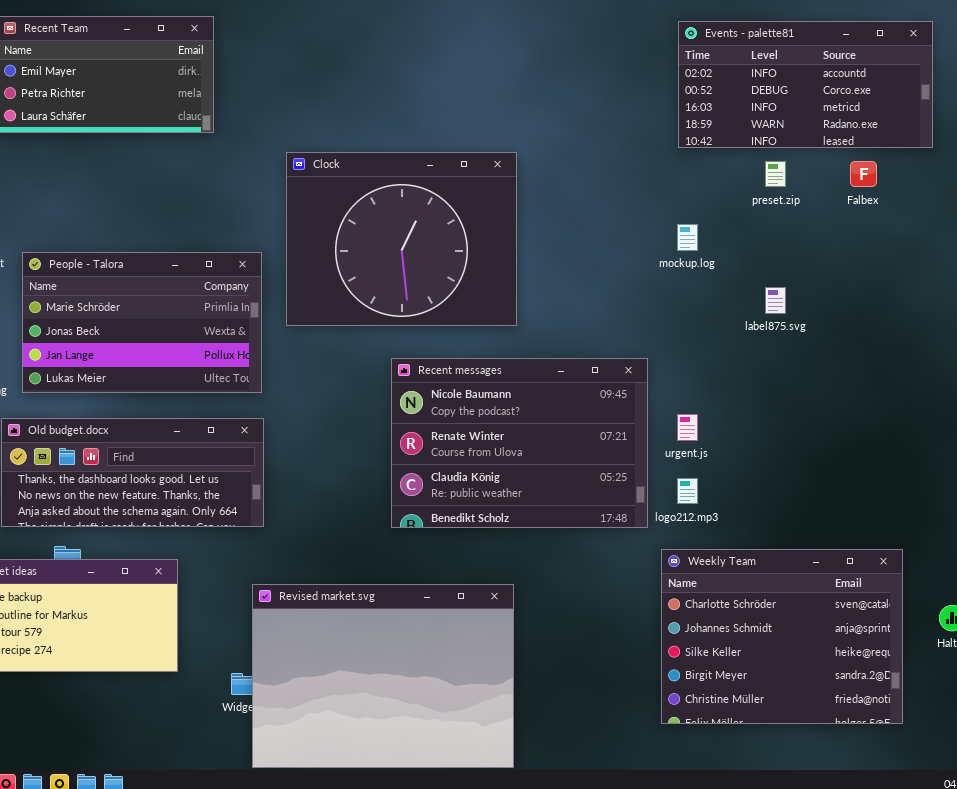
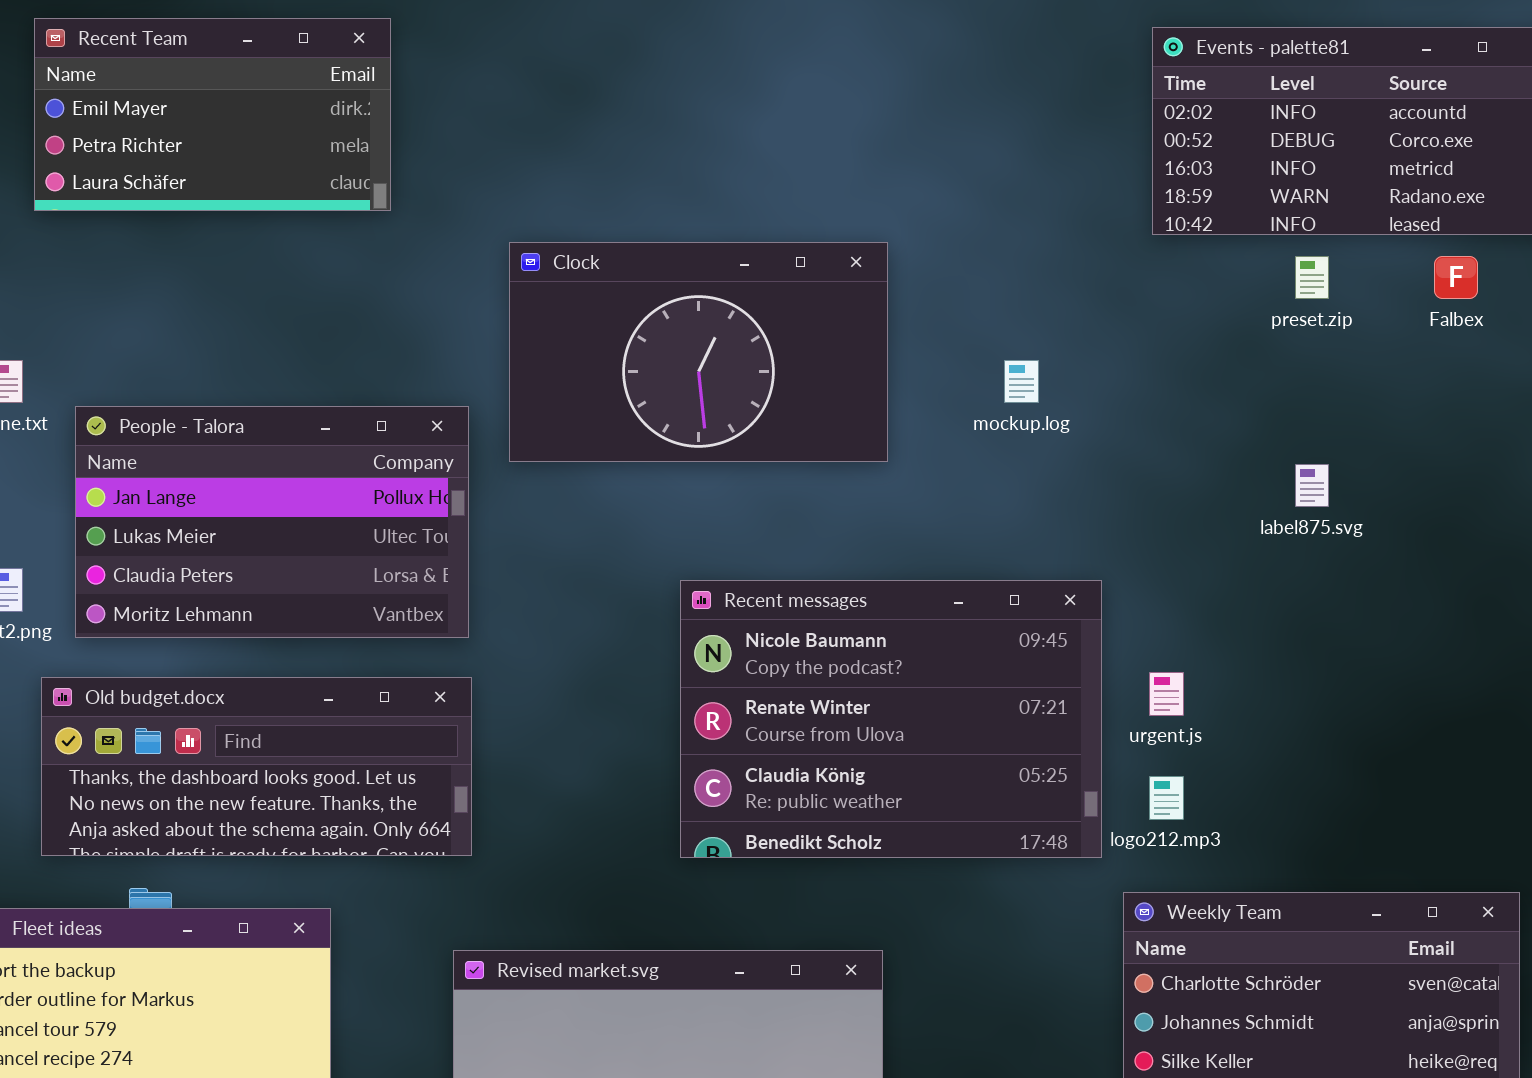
Clock: [286,152,517,326] -> [509,242,888,462], resized
mockup.log: [677,224,698,251] -> [1004,360,1039,403], moved
People - Talora: [22,252,262,393] -> [75,406,469,638], scrolled down 2 rows

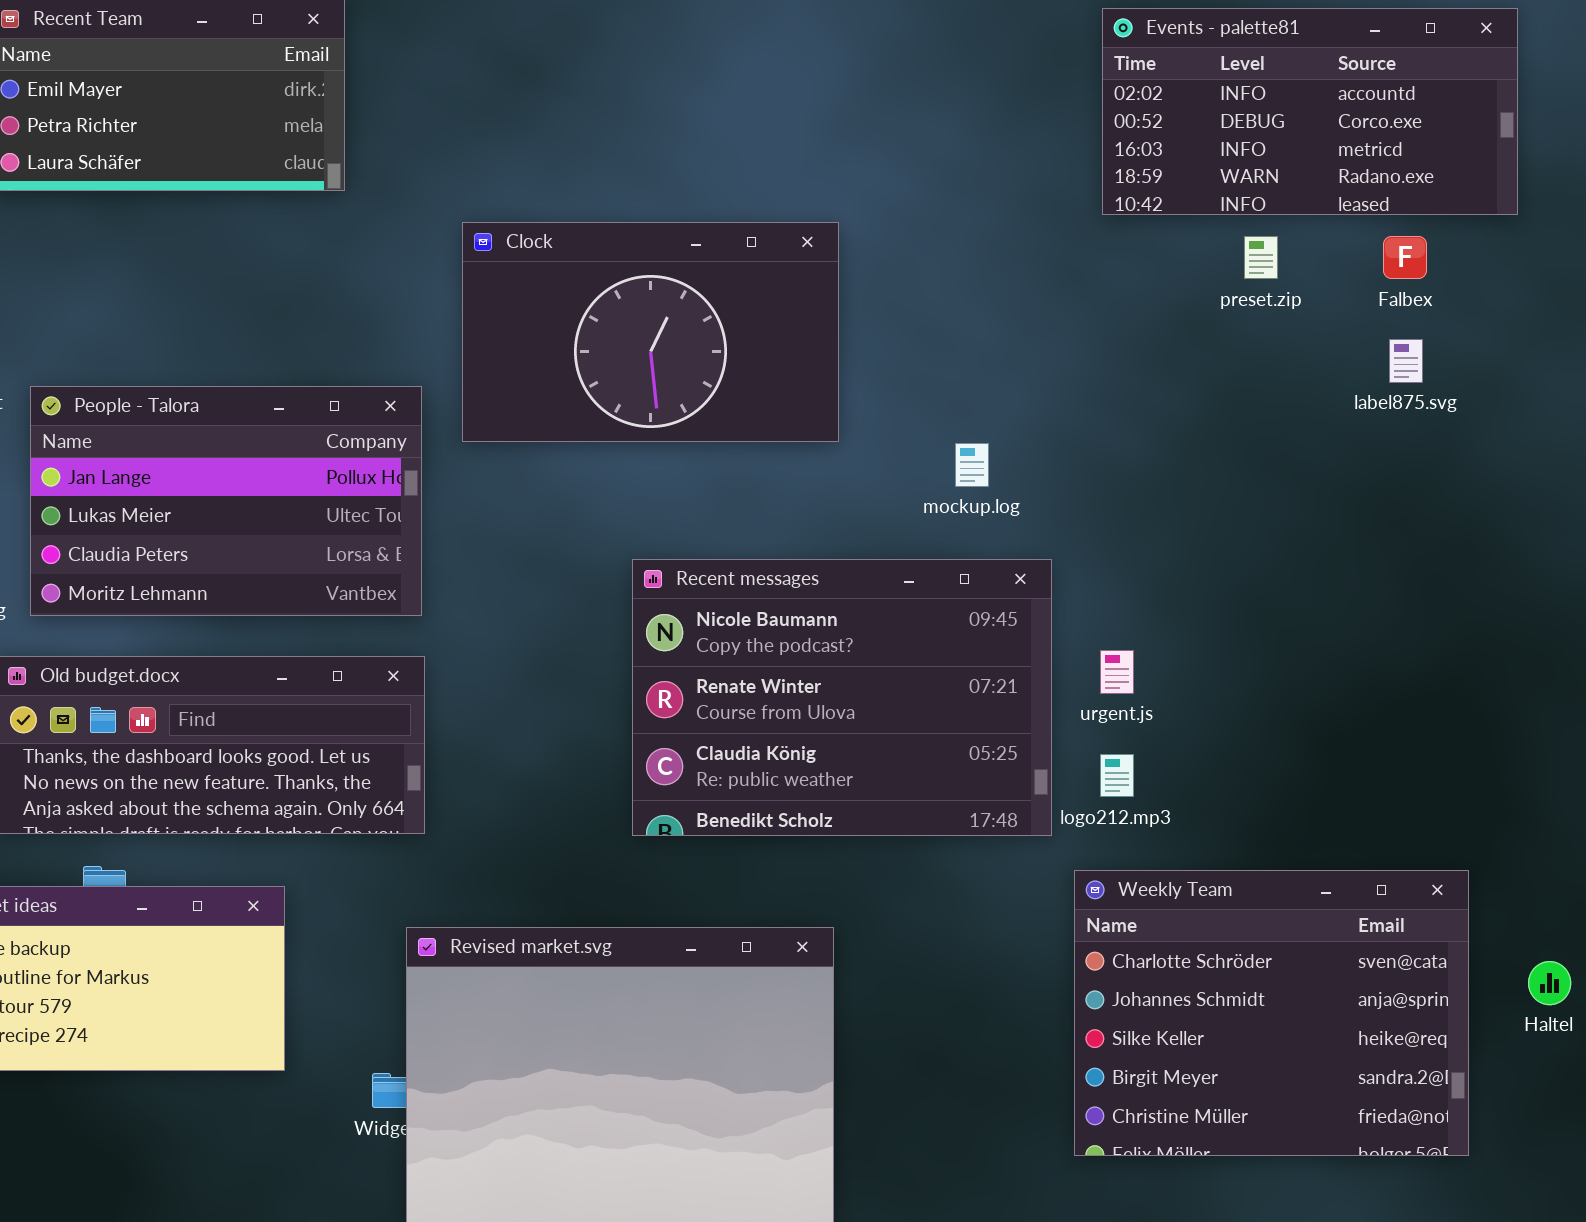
mockup.log: [1004,360,1039,403] -> [955,443,989,487], moved
label875.svg: [1295,464,1329,507] -> [1389,339,1423,383], moved

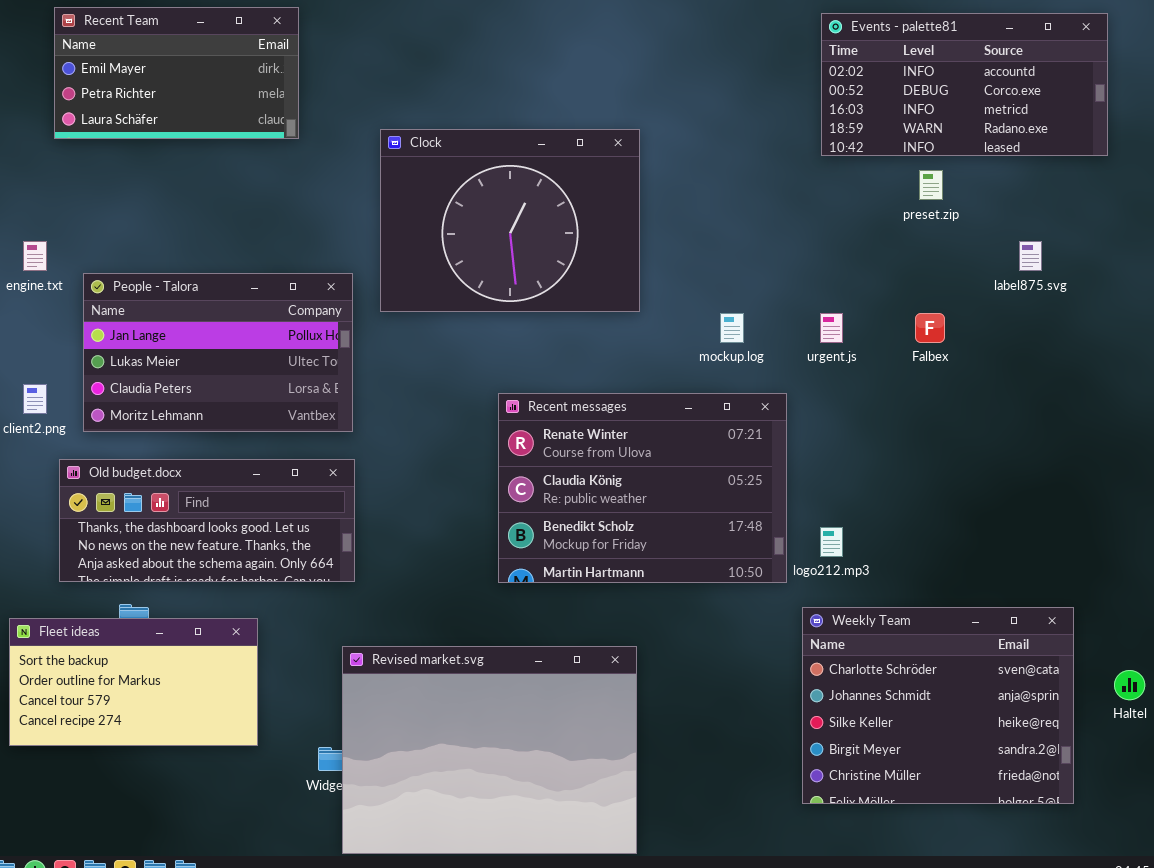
Clock: [462,222,839,442] -> [380,129,640,312], resized
Falbex: [1383,236,1427,279] -> [915,313,945,343], moved
Recent messages: [632,559,1052,836] -> [498,393,787,583], scrolled down 1 row
urgent.js: [1100,650,1134,694] -> [820,313,843,343], moved

